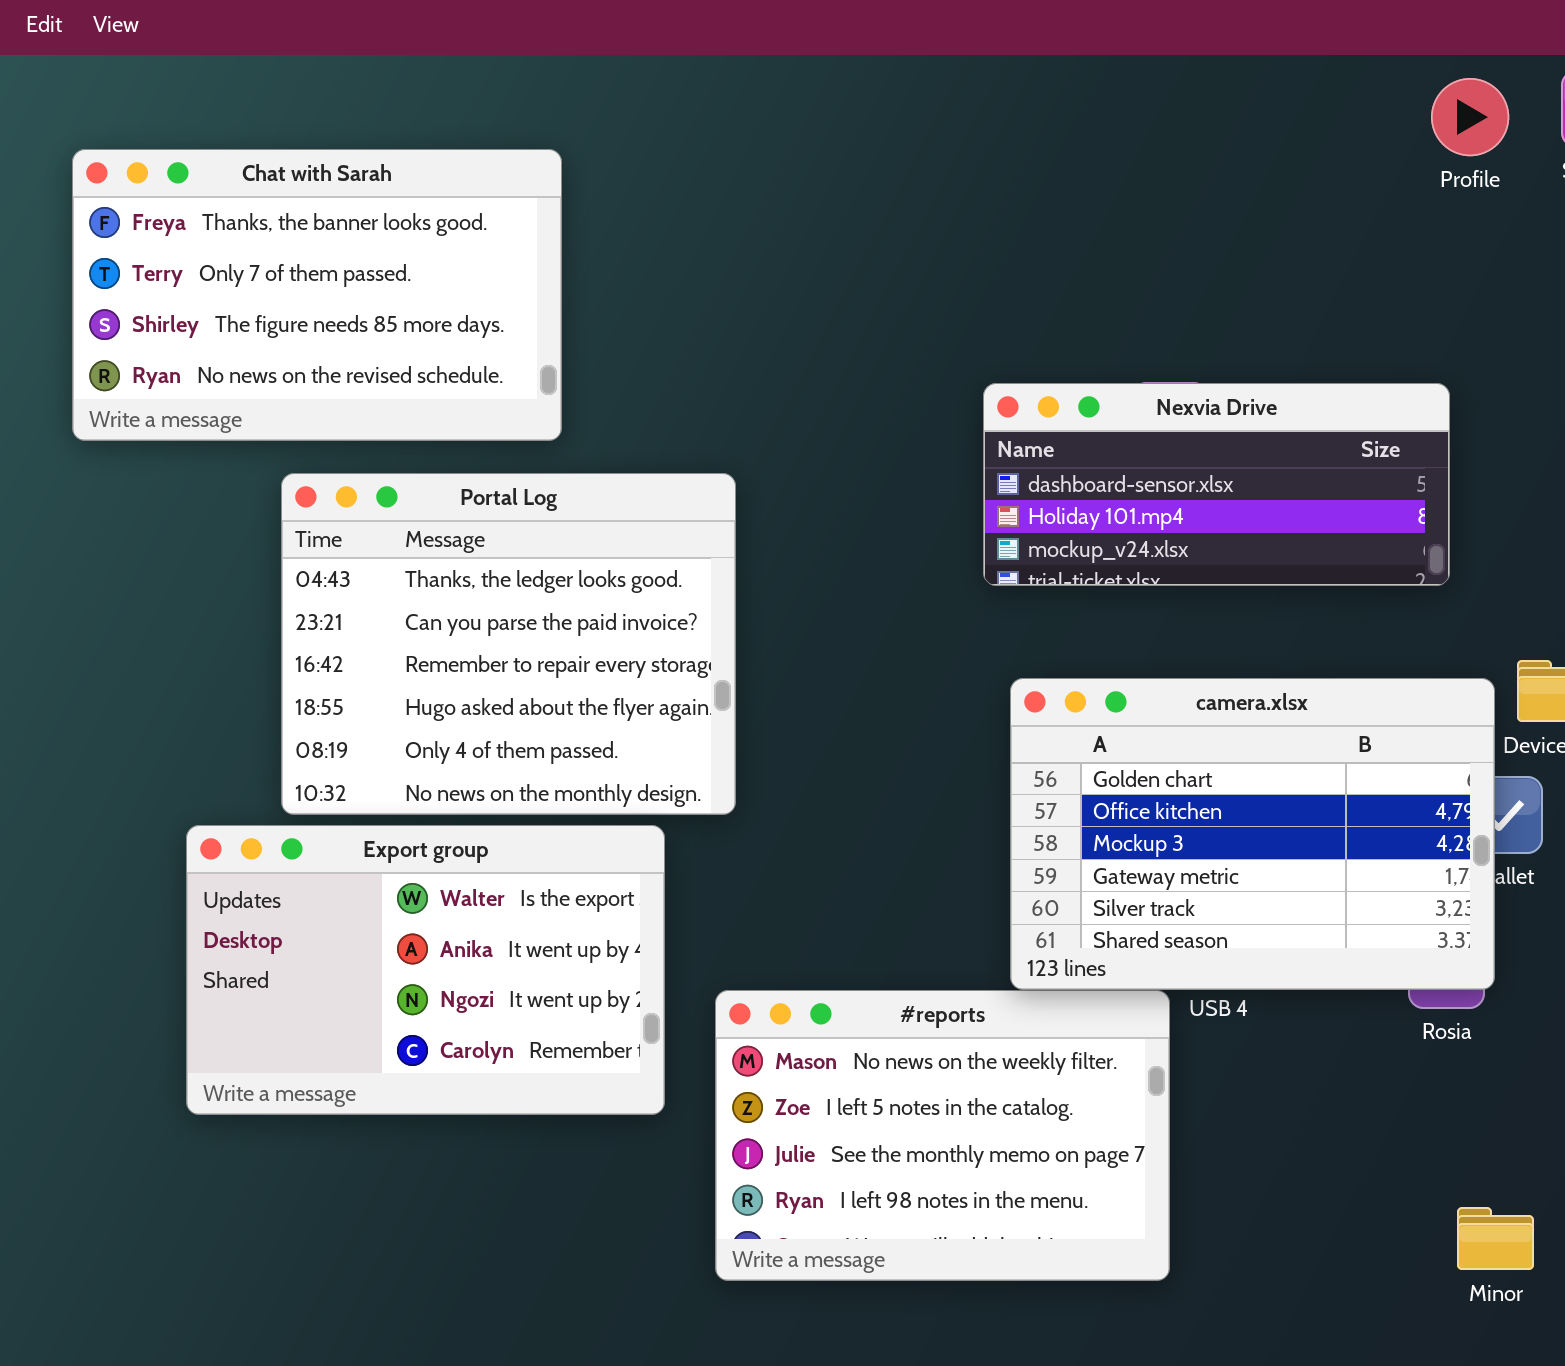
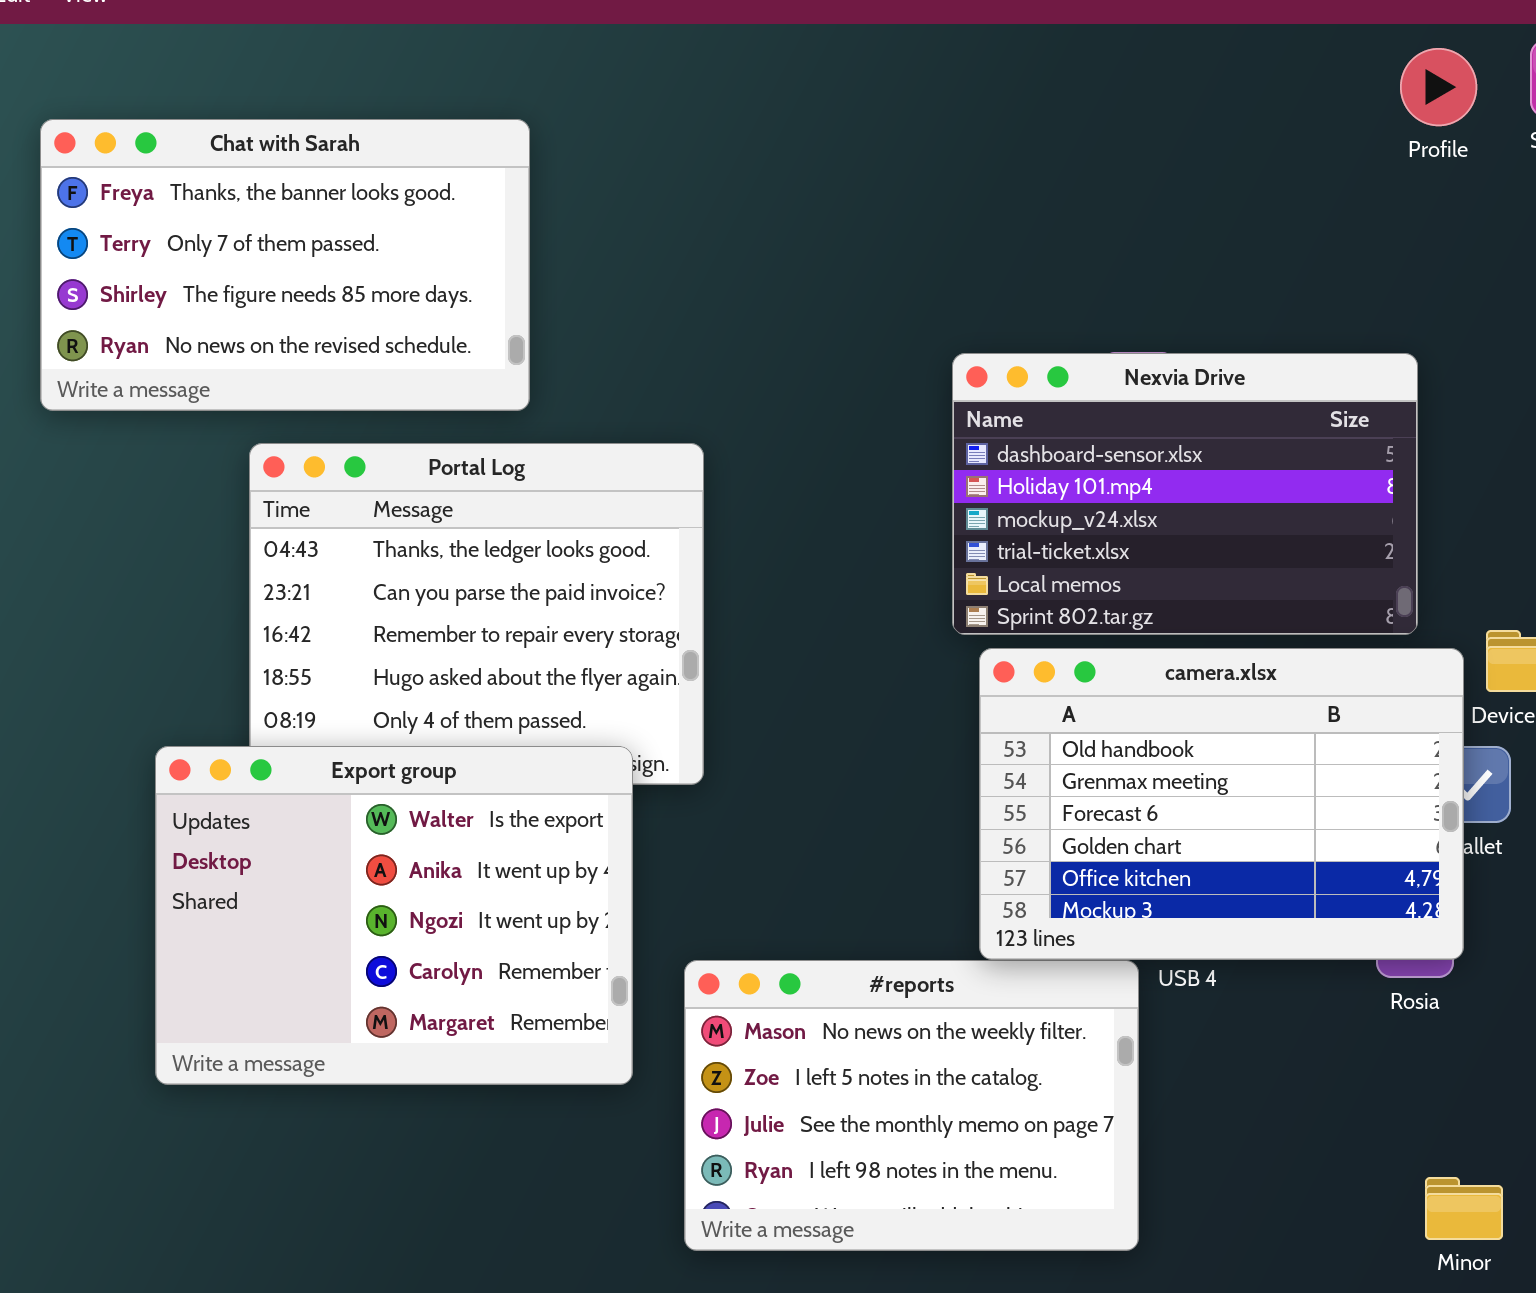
Nexvia Drive: [983,383,1450,586] -> [952,353,1418,635], resized
camera.xlsx: [1010,678,1495,990] -> [979,648,1464,960], scrolled up 3 rows
Export group: [186,825,665,1115] -> [155,746,633,1085], resized

